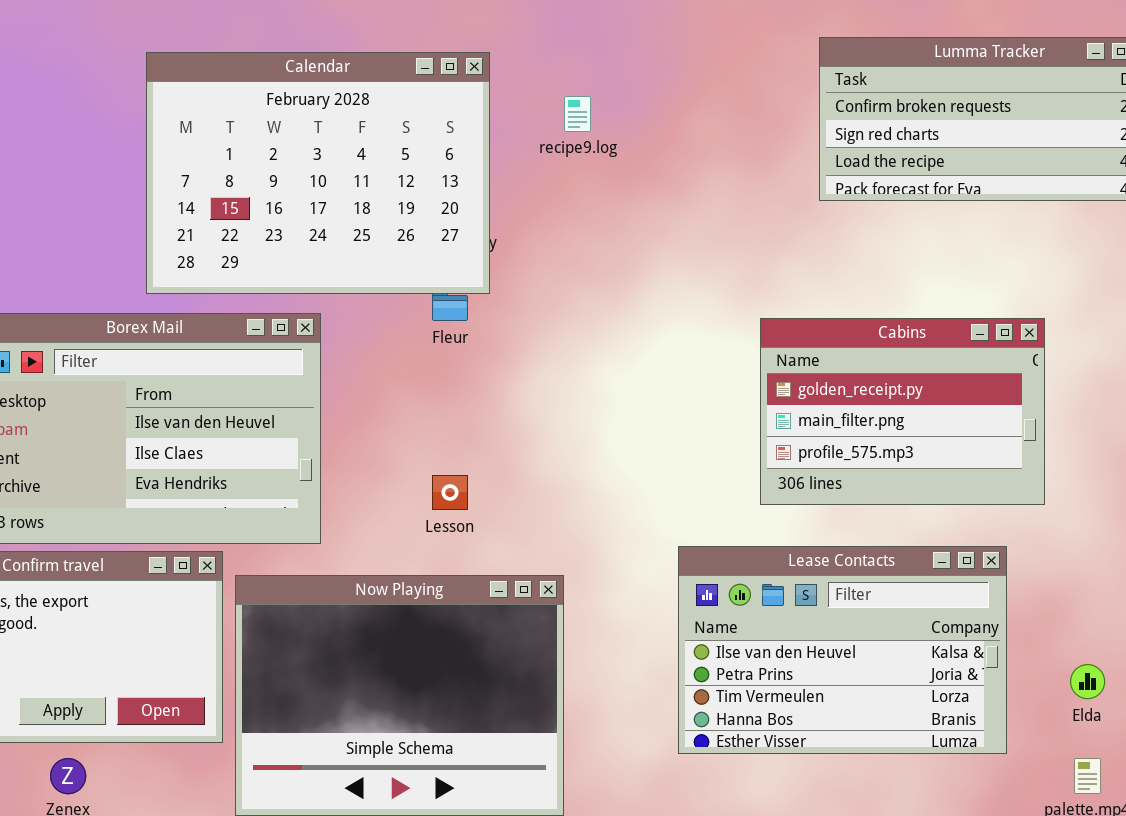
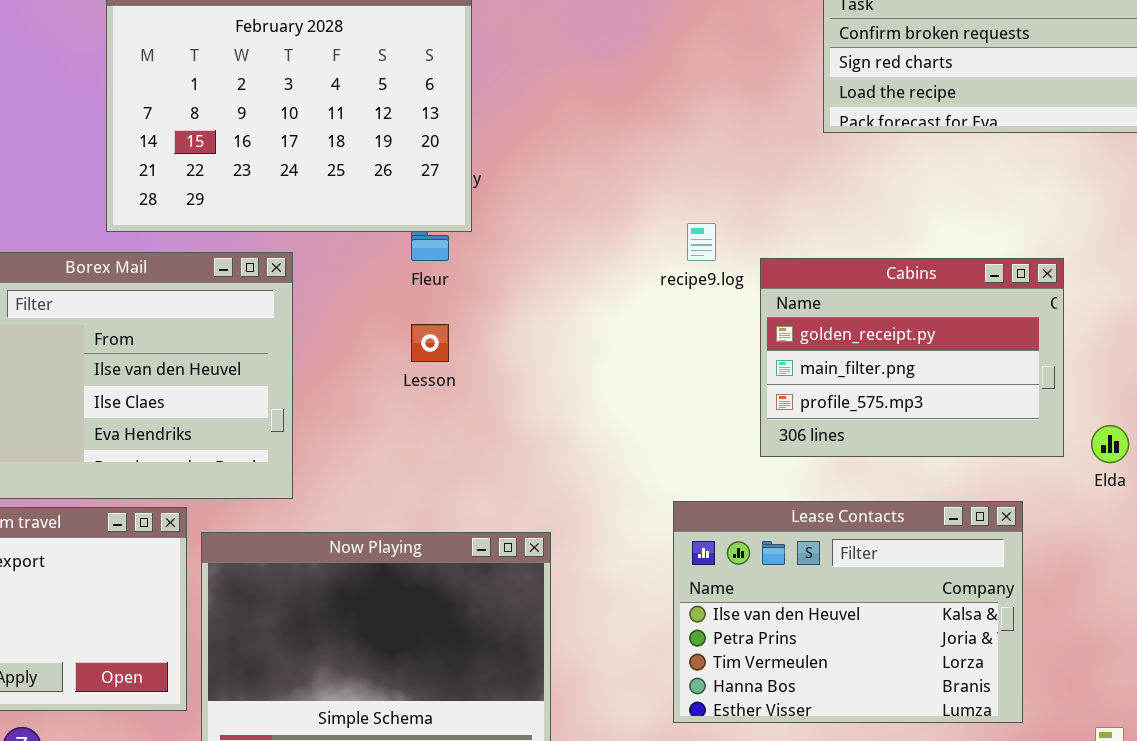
recipe9.log: [564,96,591,132] -> [687,223,716,261], moved
Lesson: [432,475,468,510] -> [411,324,449,362], moved
Elda: [1070,664,1105,699] -> [1091,425,1129,463], moved

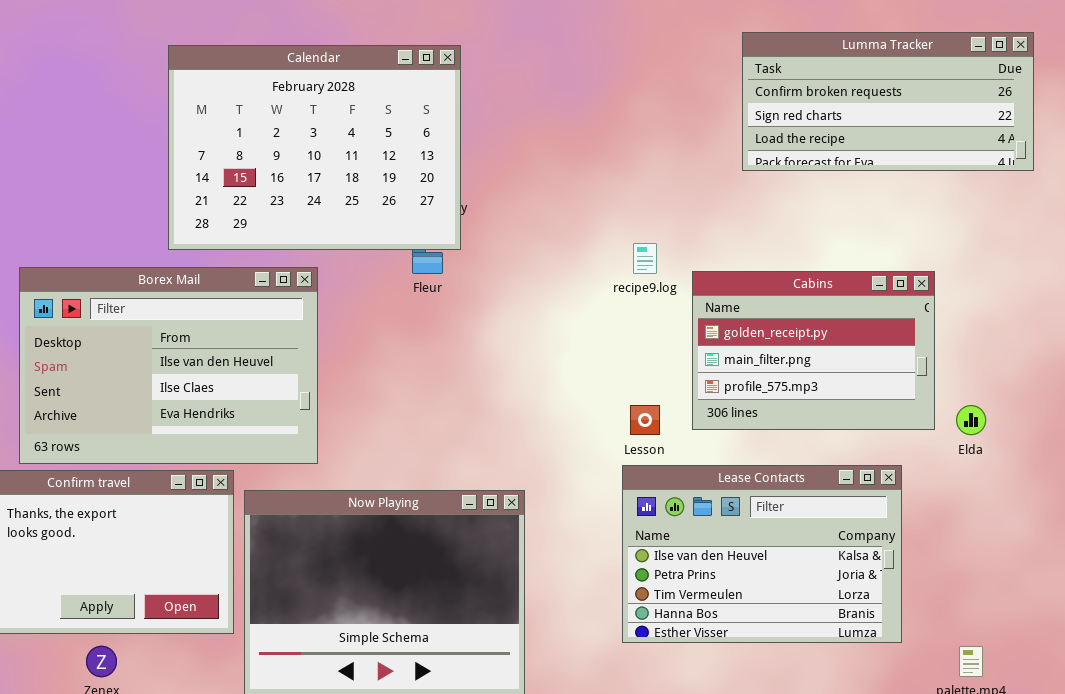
Lesson: [411,324,449,362] -> [630,405,660,435], moved

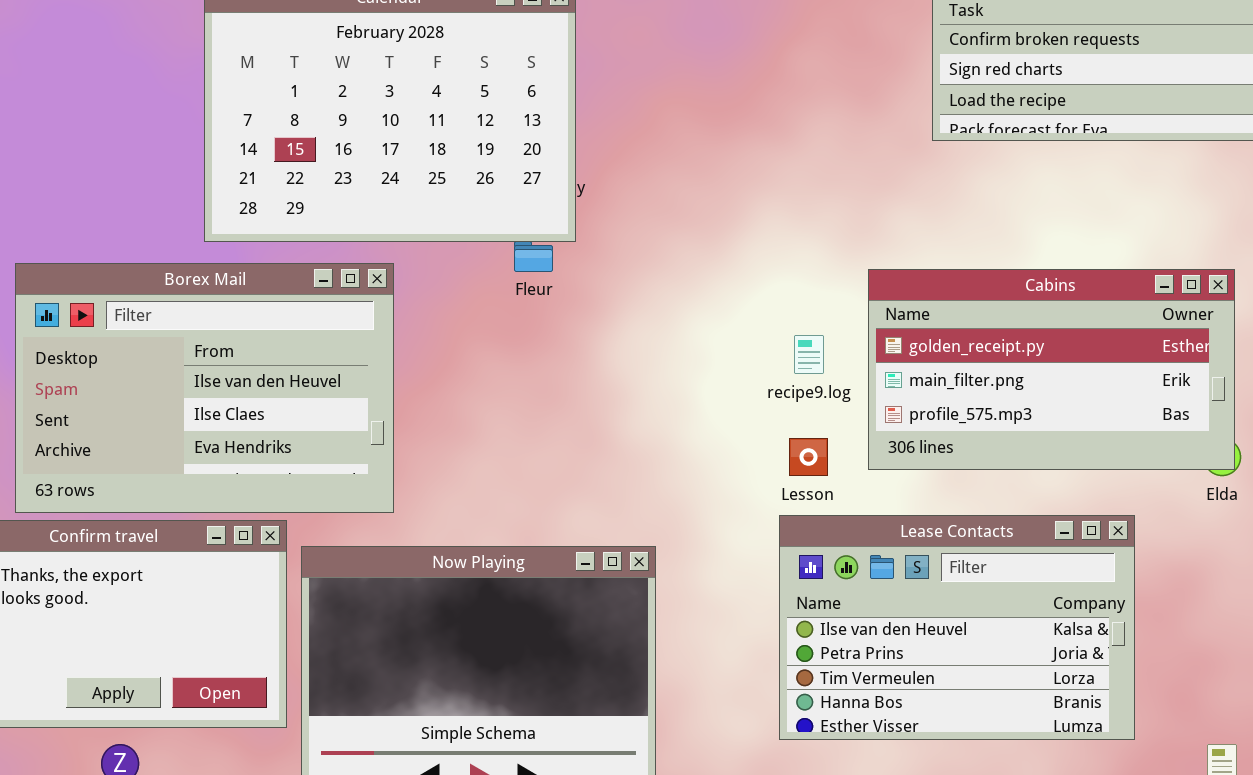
recipe9.log: [633,243,657,274] -> [794,335,824,374], moved
Cabins: [692,271,935,430] -> [868,269,1235,470], resized

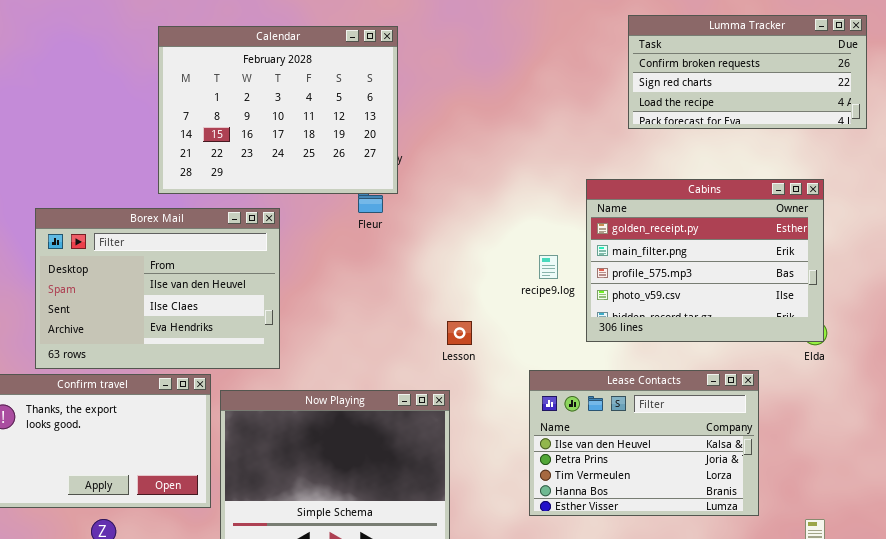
Cabins: [868,269,1235,470] -> [586,179,824,342], resized
Lesson: [789,438,828,476] -> [447,321,472,345], moved

